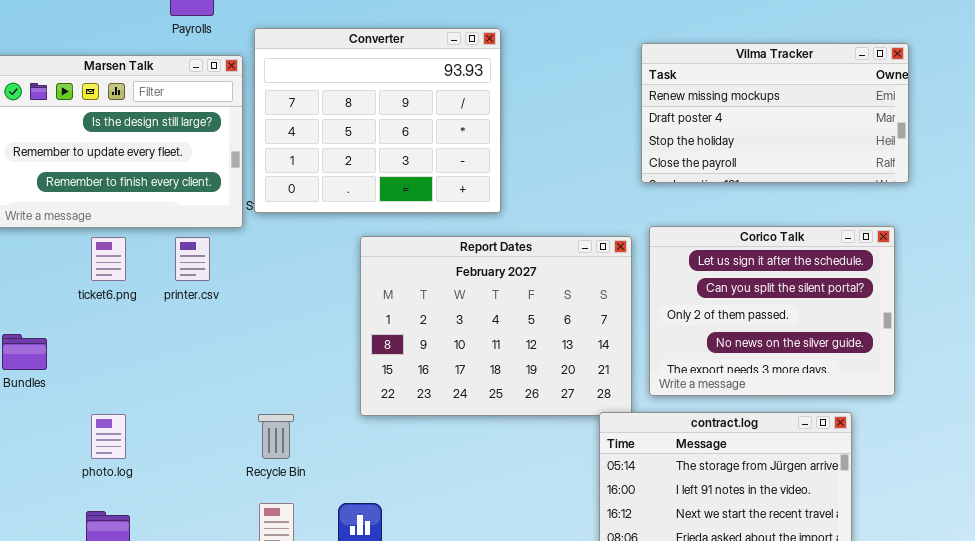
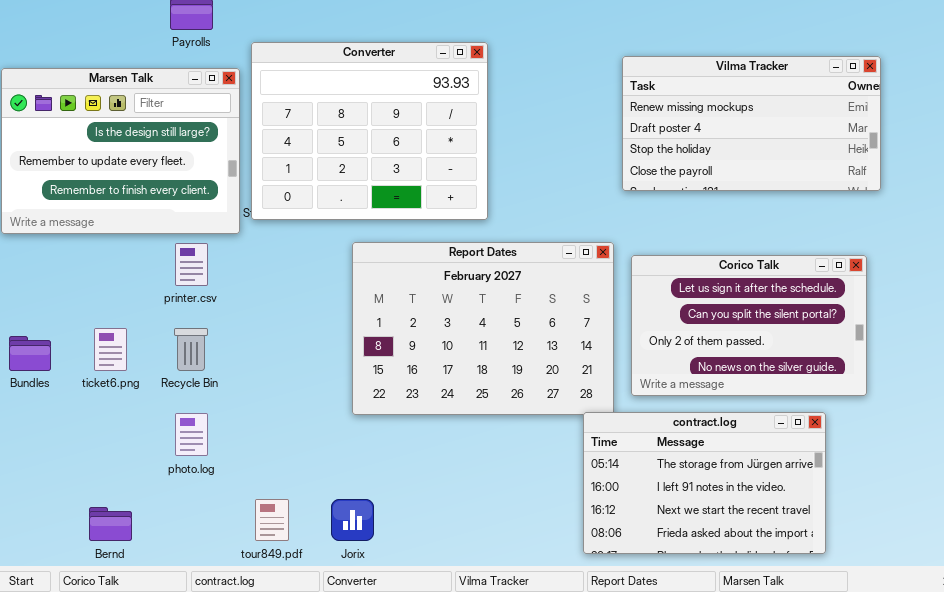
Corico Talk: [649,226,895,396] -> [631,255,867,396], resized
ticket6.png: [91,237,126,281] -> [94,328,127,371], moved
photo.log: [91,414,126,459] -> [175,413,208,456], moved
Recycle Bin: [258,414,294,459] -> [174,328,208,371], moved

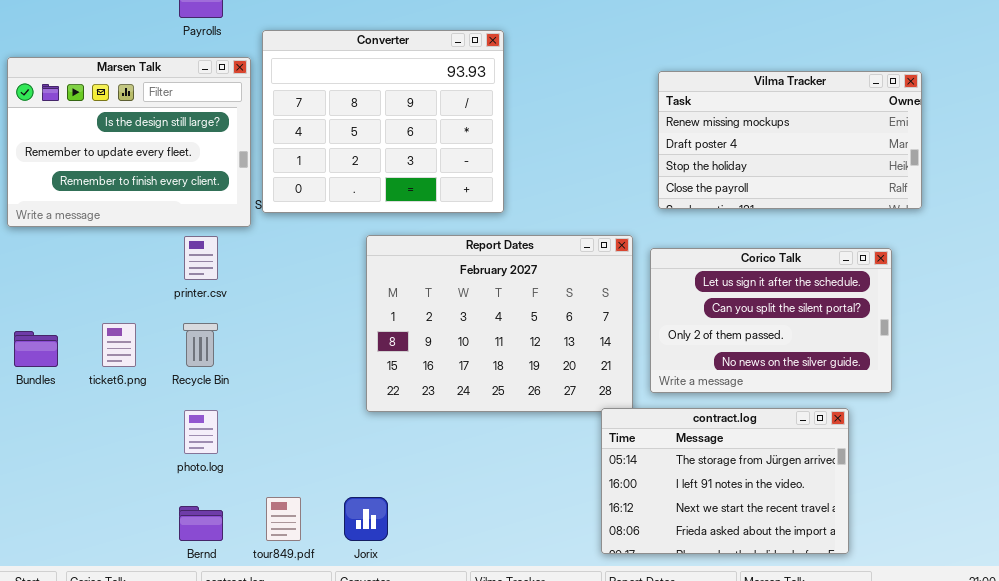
Vilma Tracker: [622,56,881,191] -> [658,71,922,209], moved
Bernd: [89,507,132,541] -> [179,506,223,541], moved

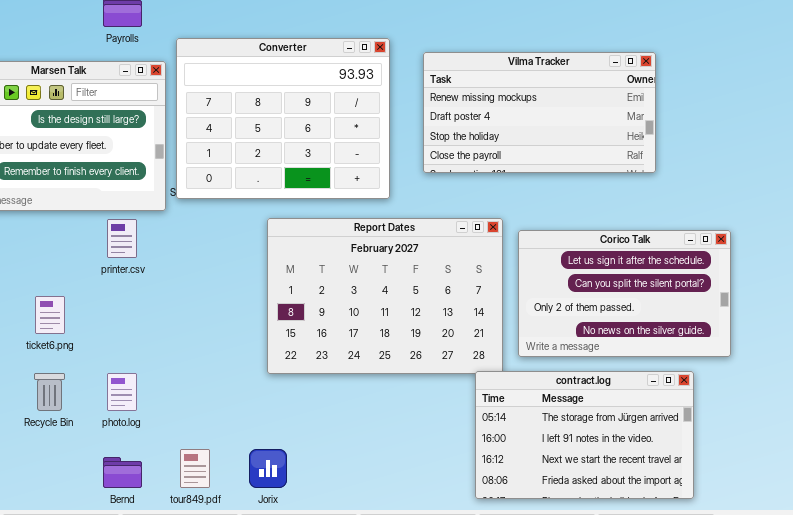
Vilma Tracker: [658,71,922,209] -> [423,52,656,173], moved
Recycle Bin: [183,323,218,367] -> [34,373,65,411], moved

